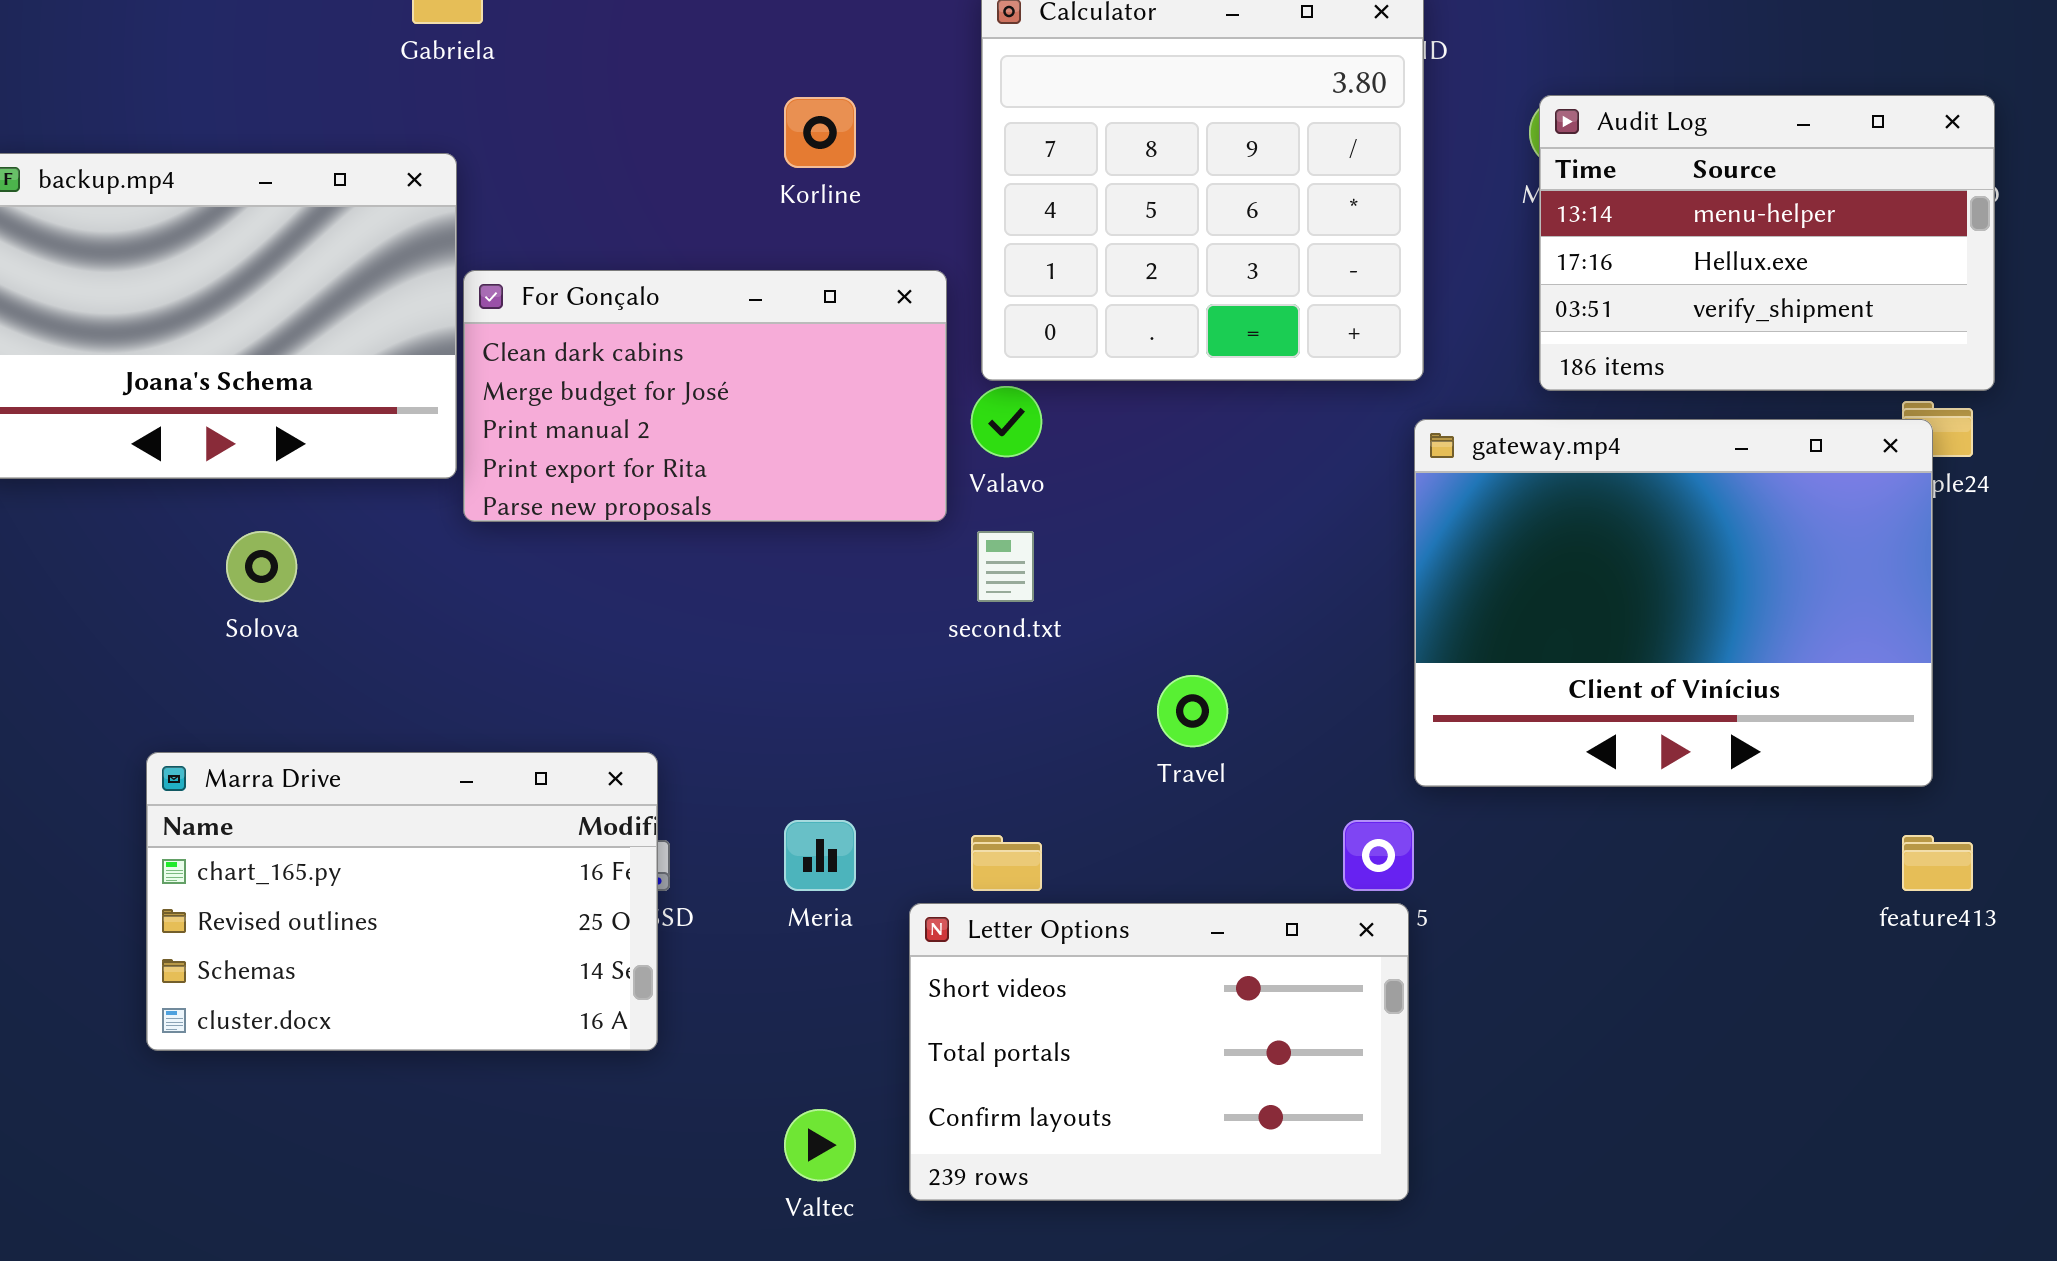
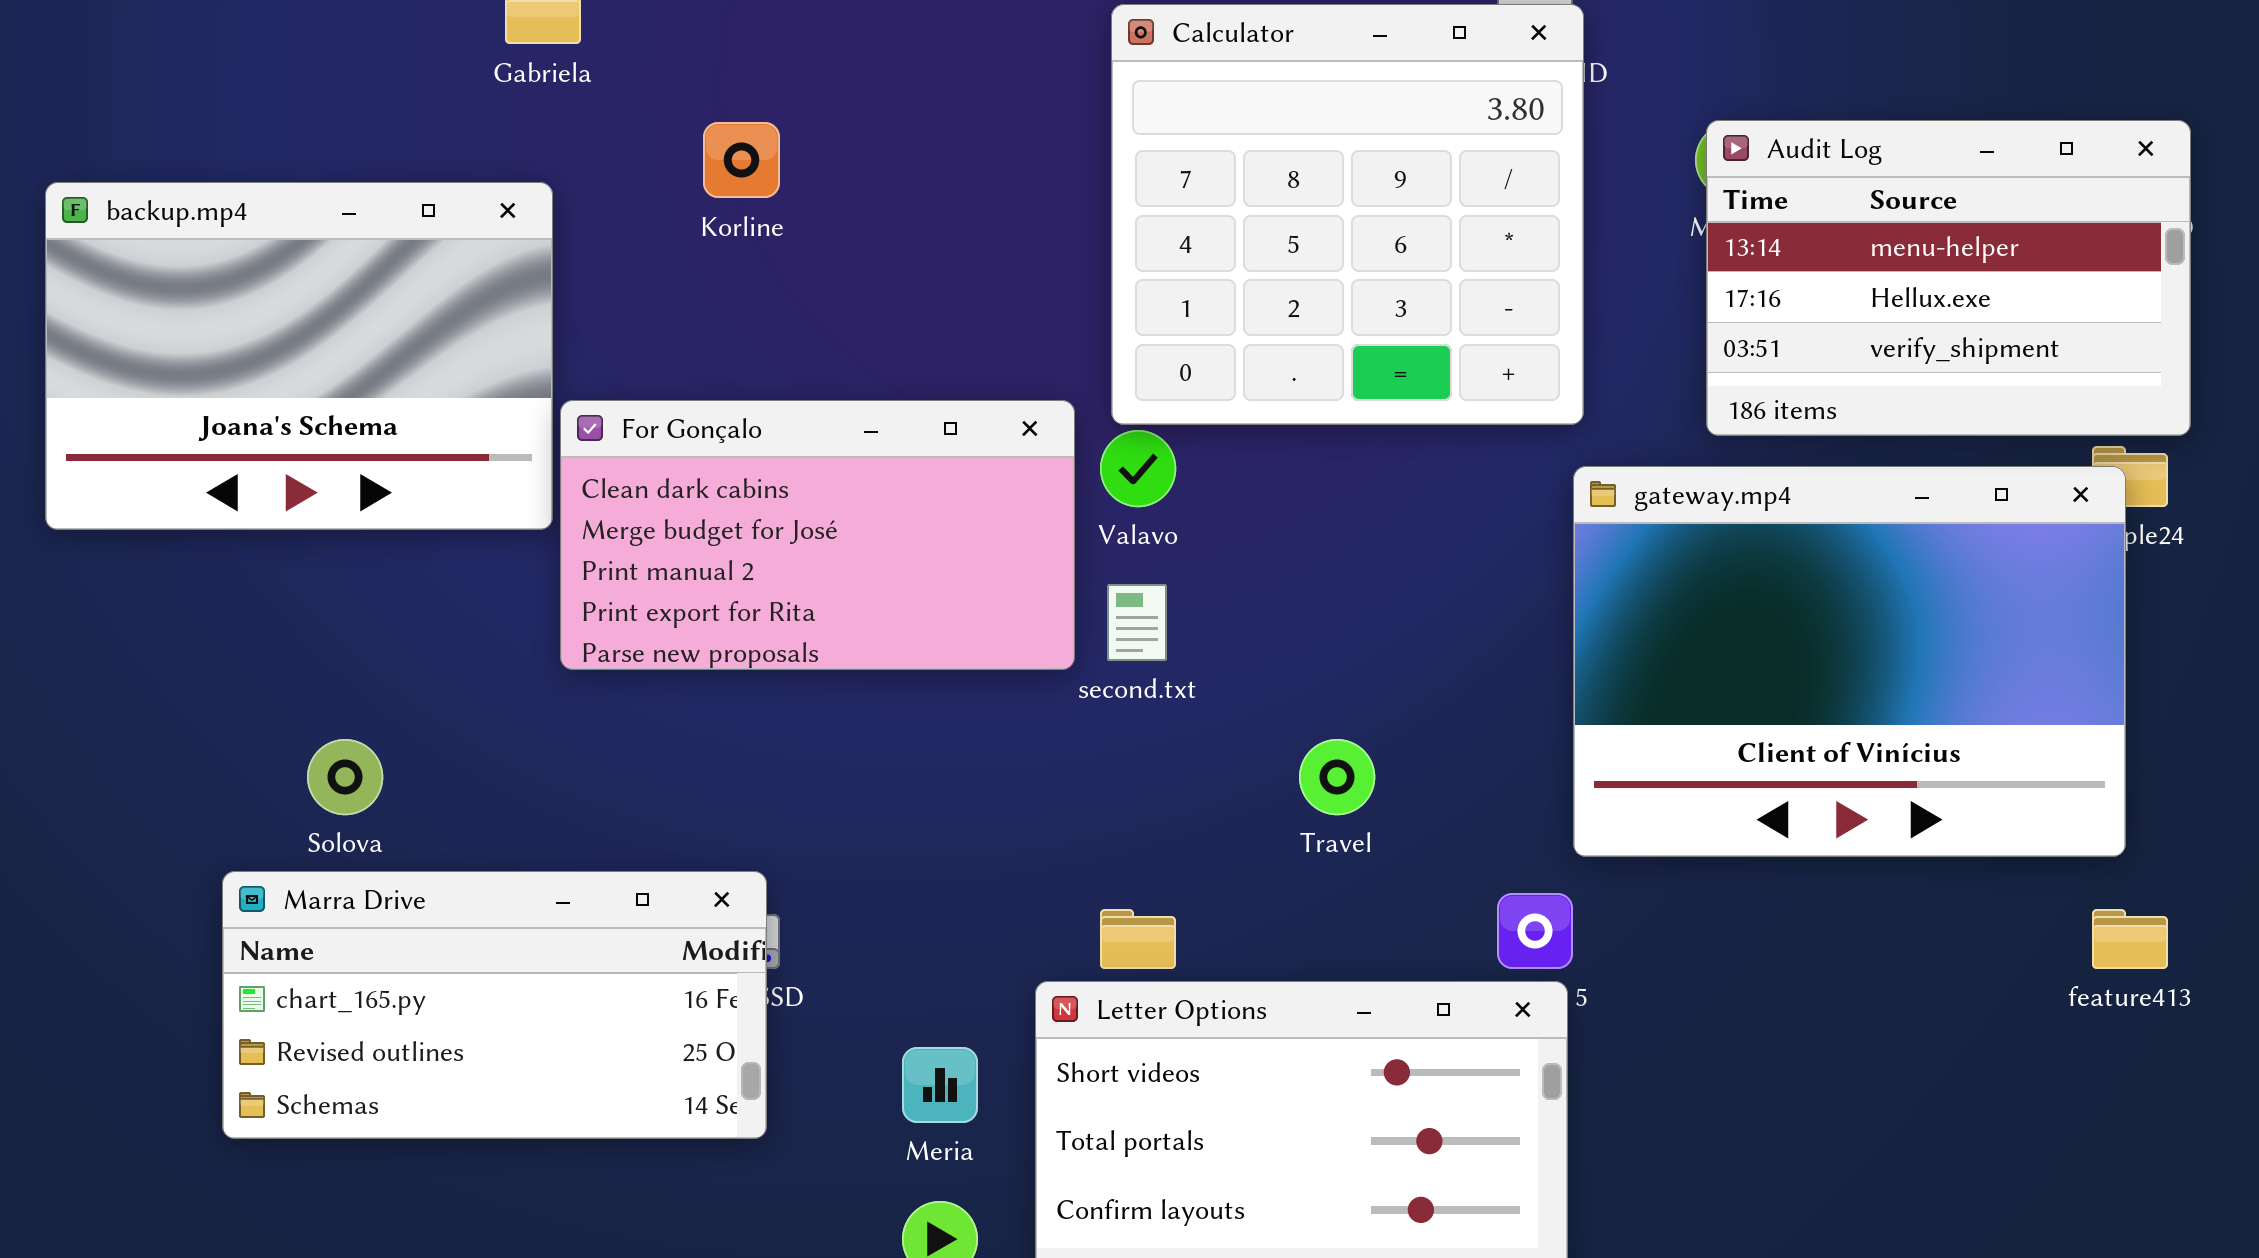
Korline: [784,97,856,168] -> [703,122,780,198], moved
For Gonçalo: [463,270,947,522] -> [560,400,1075,670], moved
Solova: [226,531,297,602] -> [307,739,383,815], moved
Marra Drive: [146,752,658,1051] -> [222,871,767,1139], resized
Meria: [784,820,856,891] -> [902,1047,978,1123], moved

